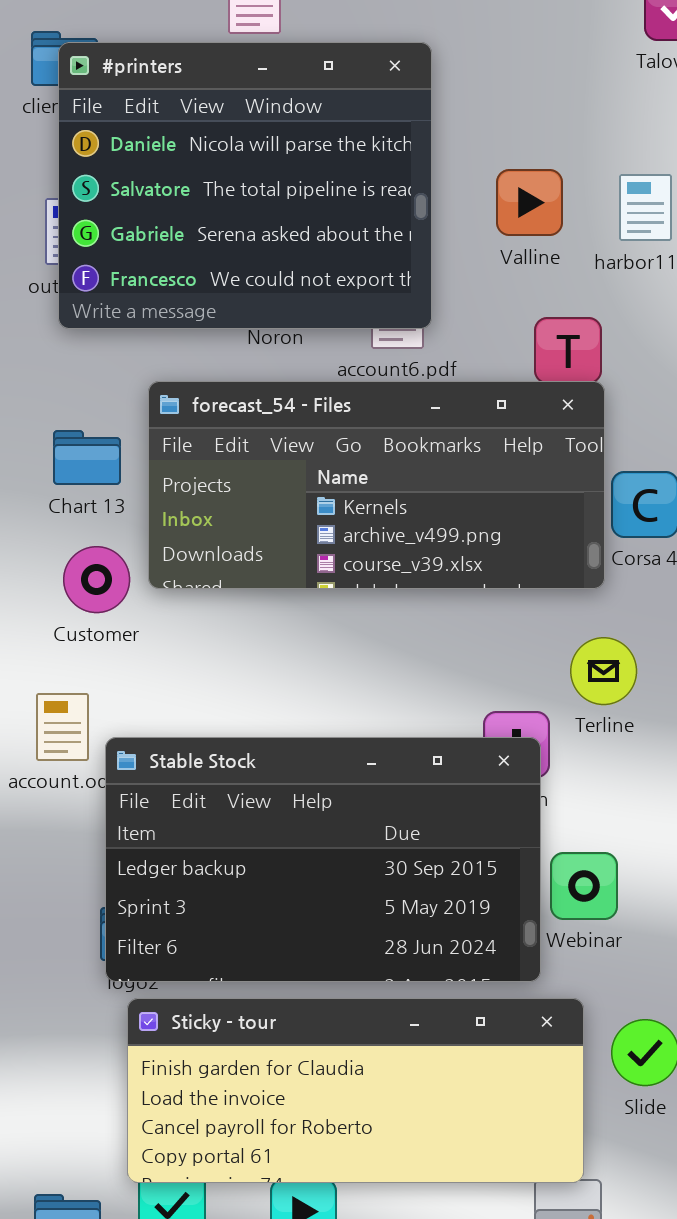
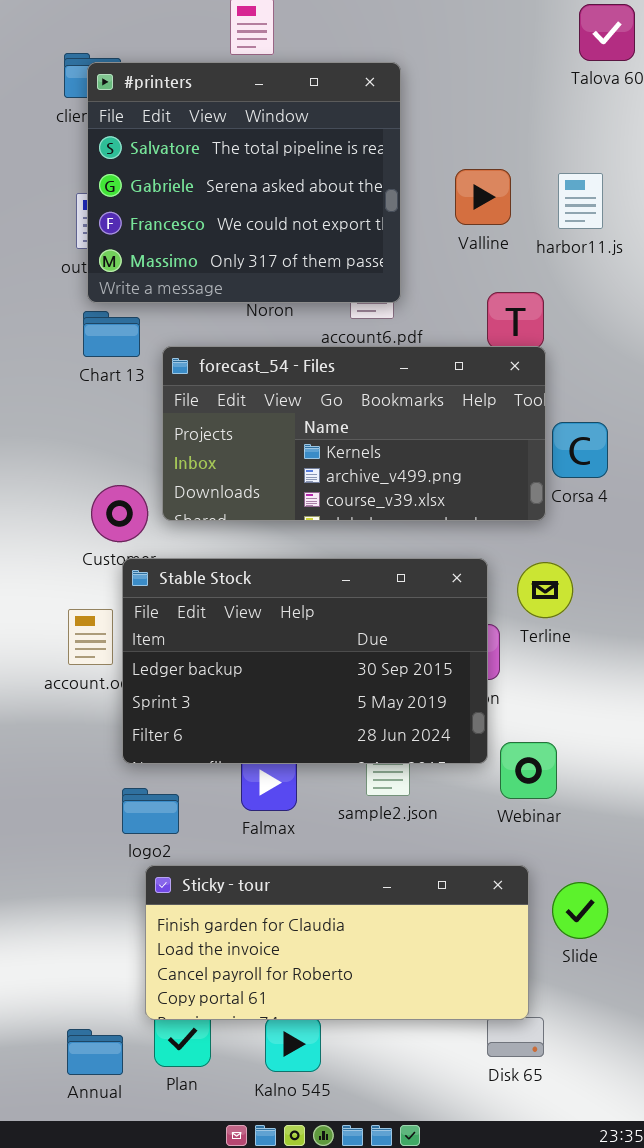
#printers: [58,42,432,329] -> [87,62,401,303], scrolled down 1 row
Chart 13: [53,430,121,485] -> [83,311,140,357], moved
Stable Stock: [105,737,541,982] -> [122,558,488,764], moved

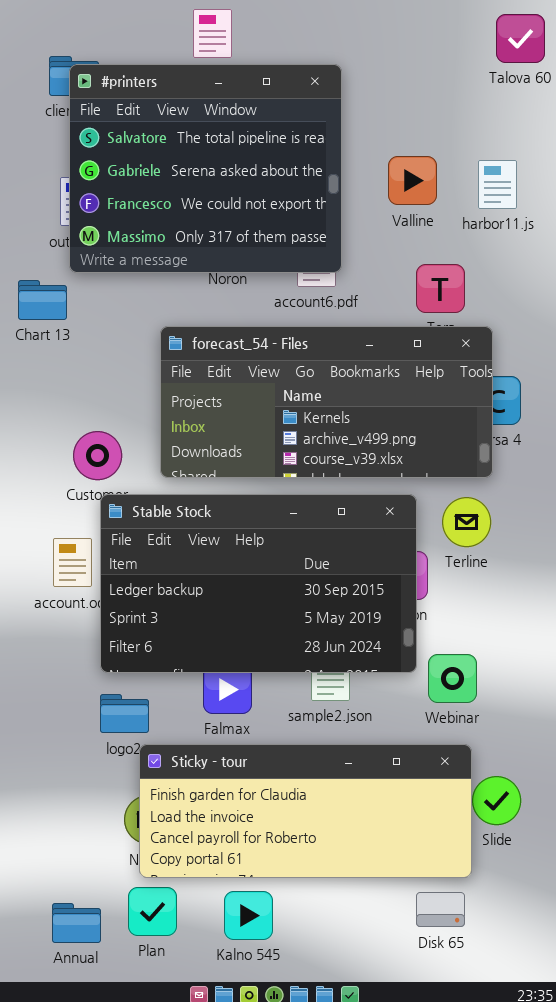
Chart 13: [83,311,140,357] -> [18,280,67,320], moved
forecast_54 - Files: [162,346,546,521] -> [160,326,493,478], moved
Sticky - tour: [145,865,529,1020] -> [139,744,472,878], moved

